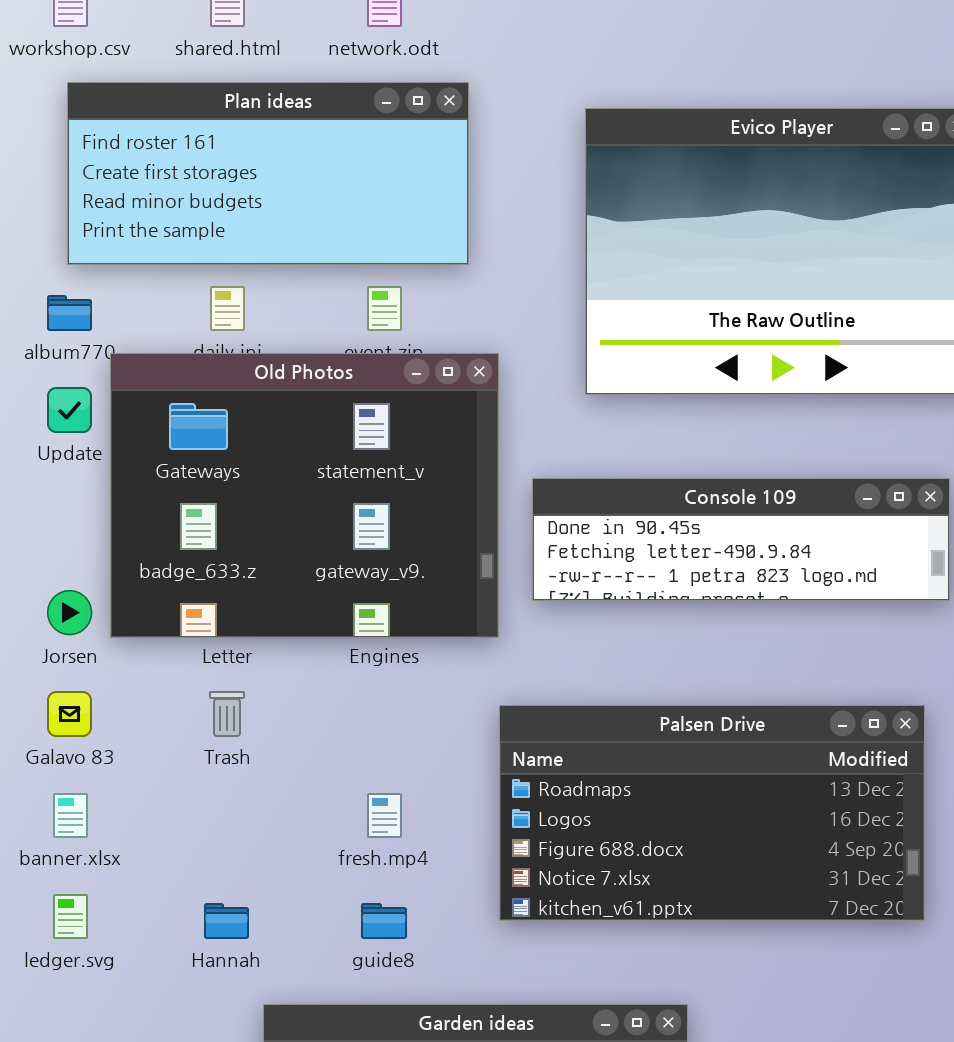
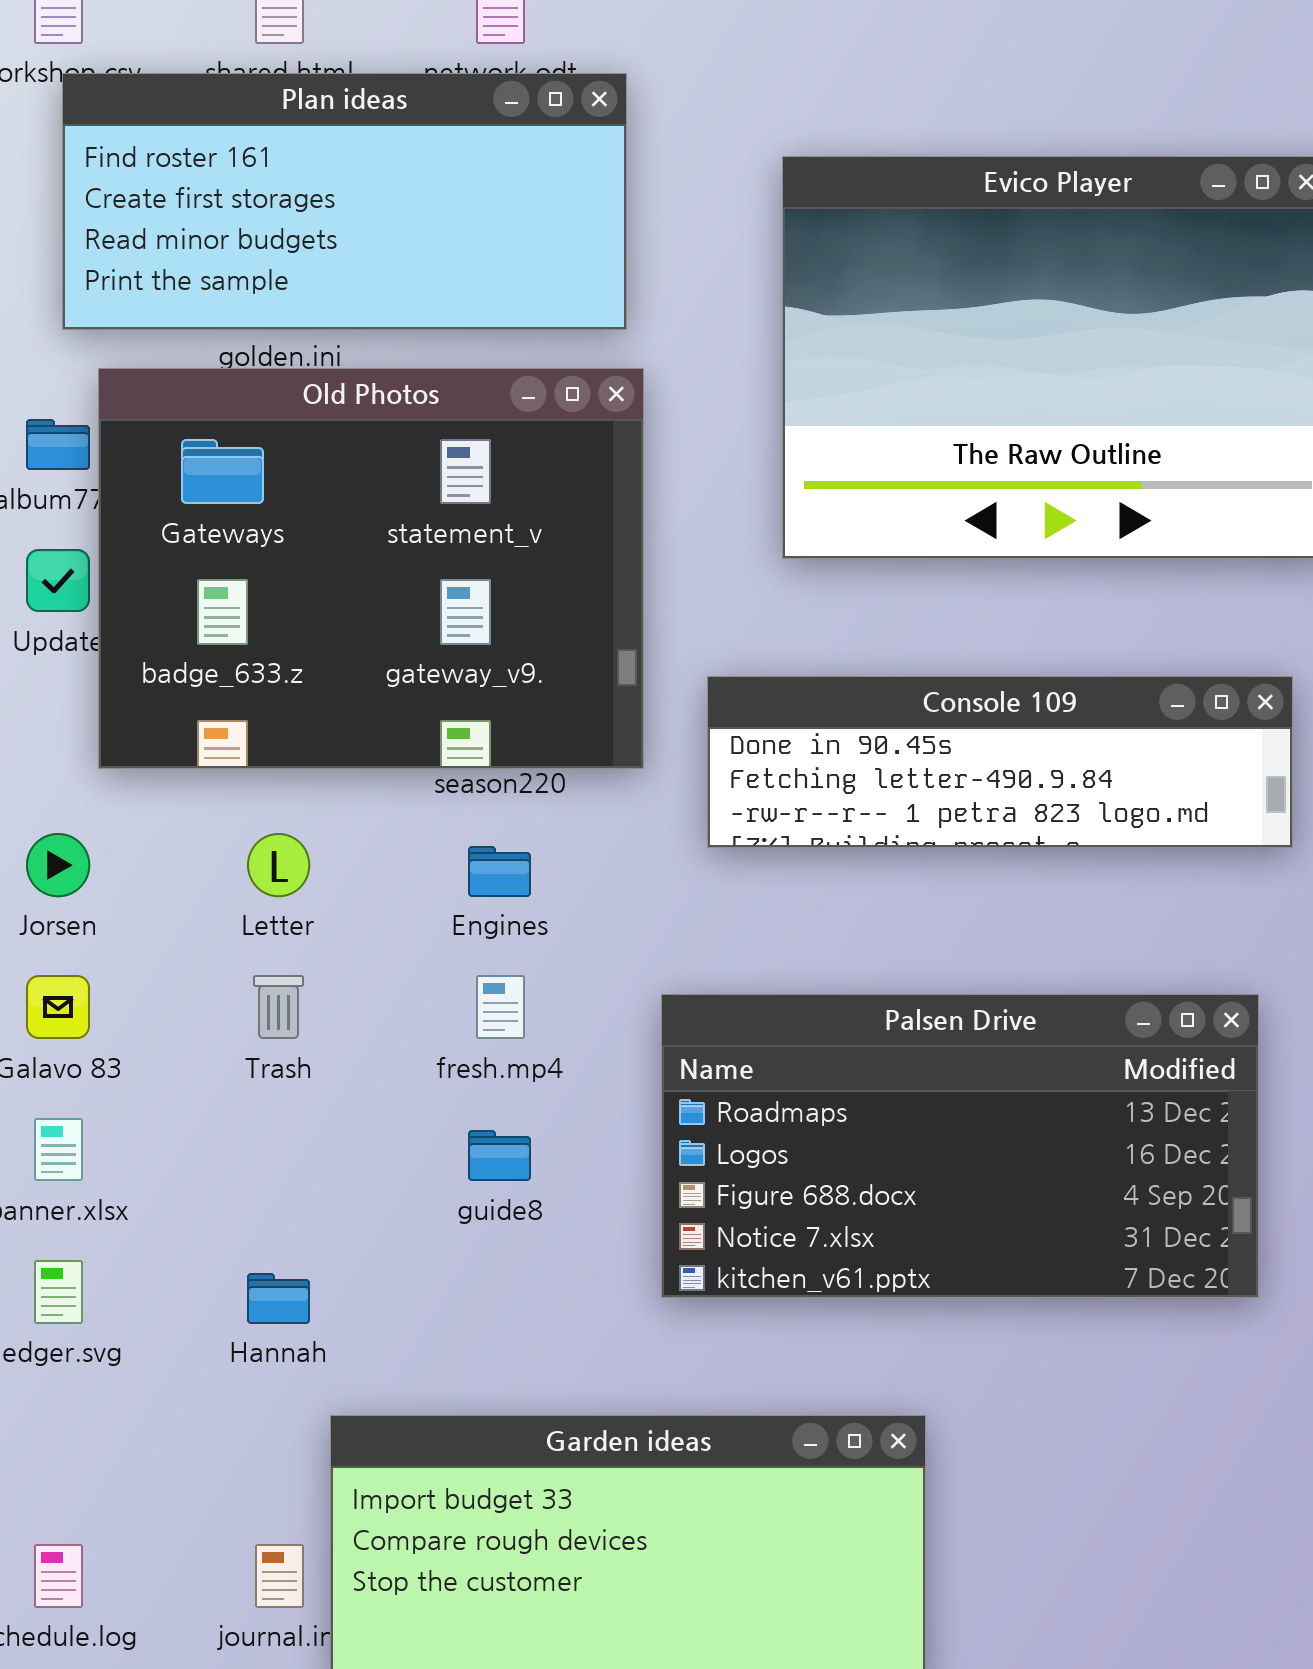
Plan ideas: [67,82,469,265] -> [62,73,627,330], moved
Old Photos: [110,353,499,638] -> [98,368,644,769], moved
fresh.mp4: [367,793,402,838] -> [476,975,525,1039], moved
guide8: [361,903,407,939] -> [468,1130,531,1181], moved

